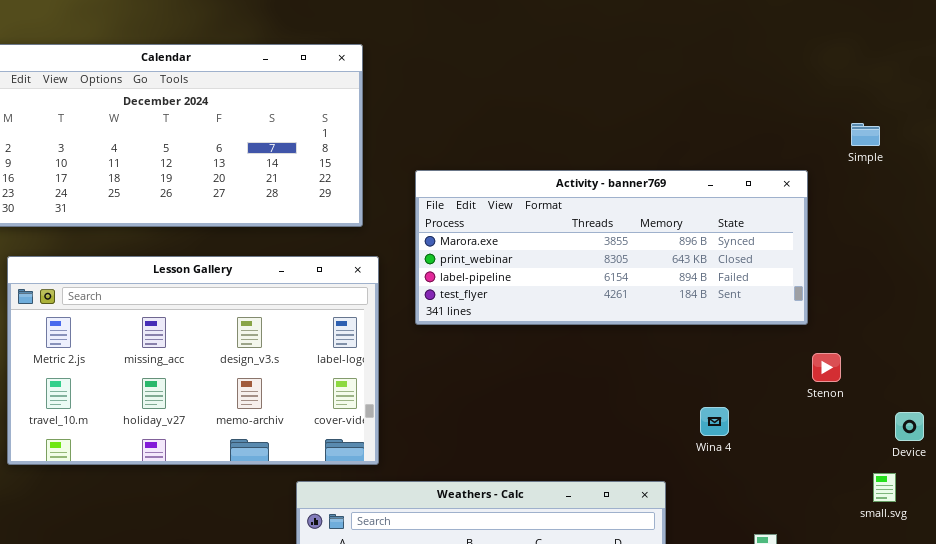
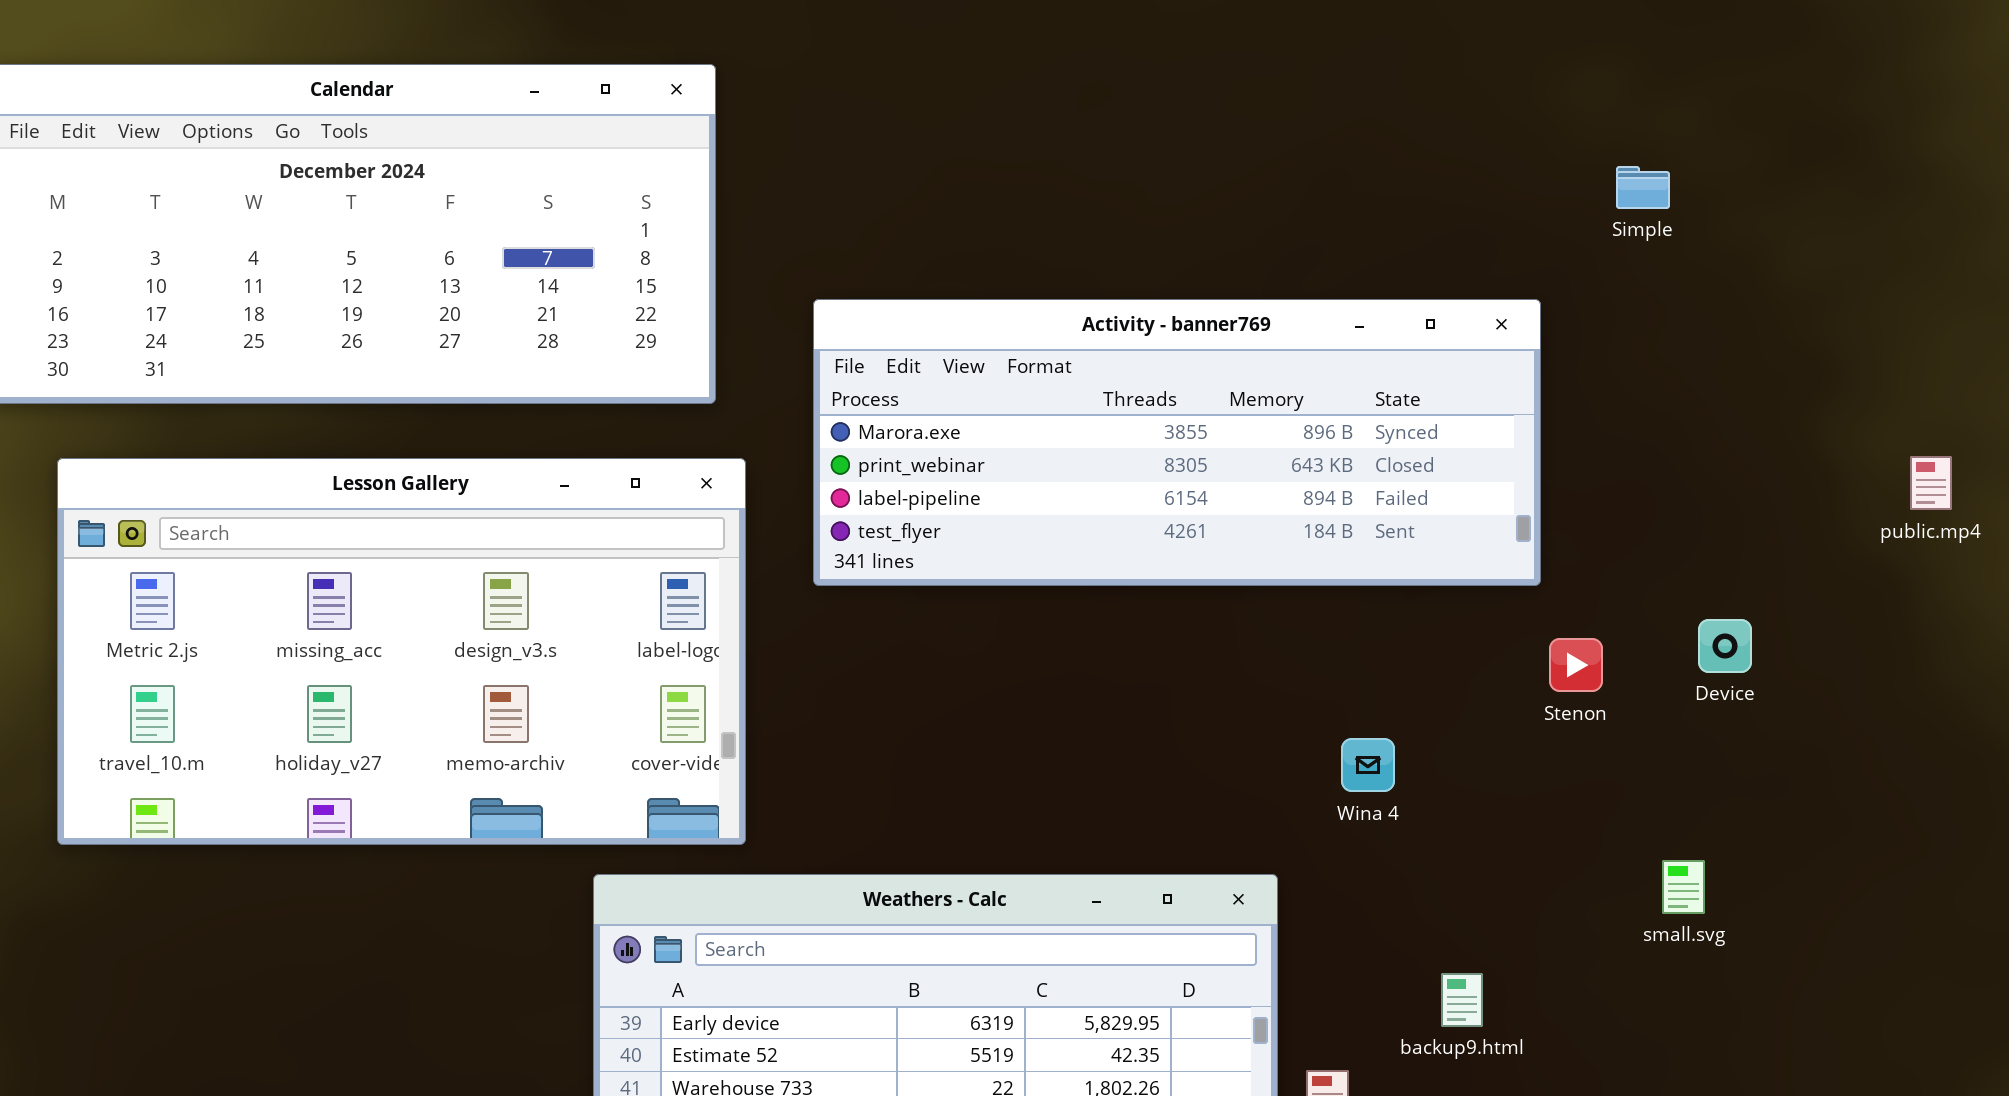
Simple: [851,123,880,146] -> [1616,166,1670,209], moved
Device: [895,412,924,441] -> [1698,619,1752,673], moved

